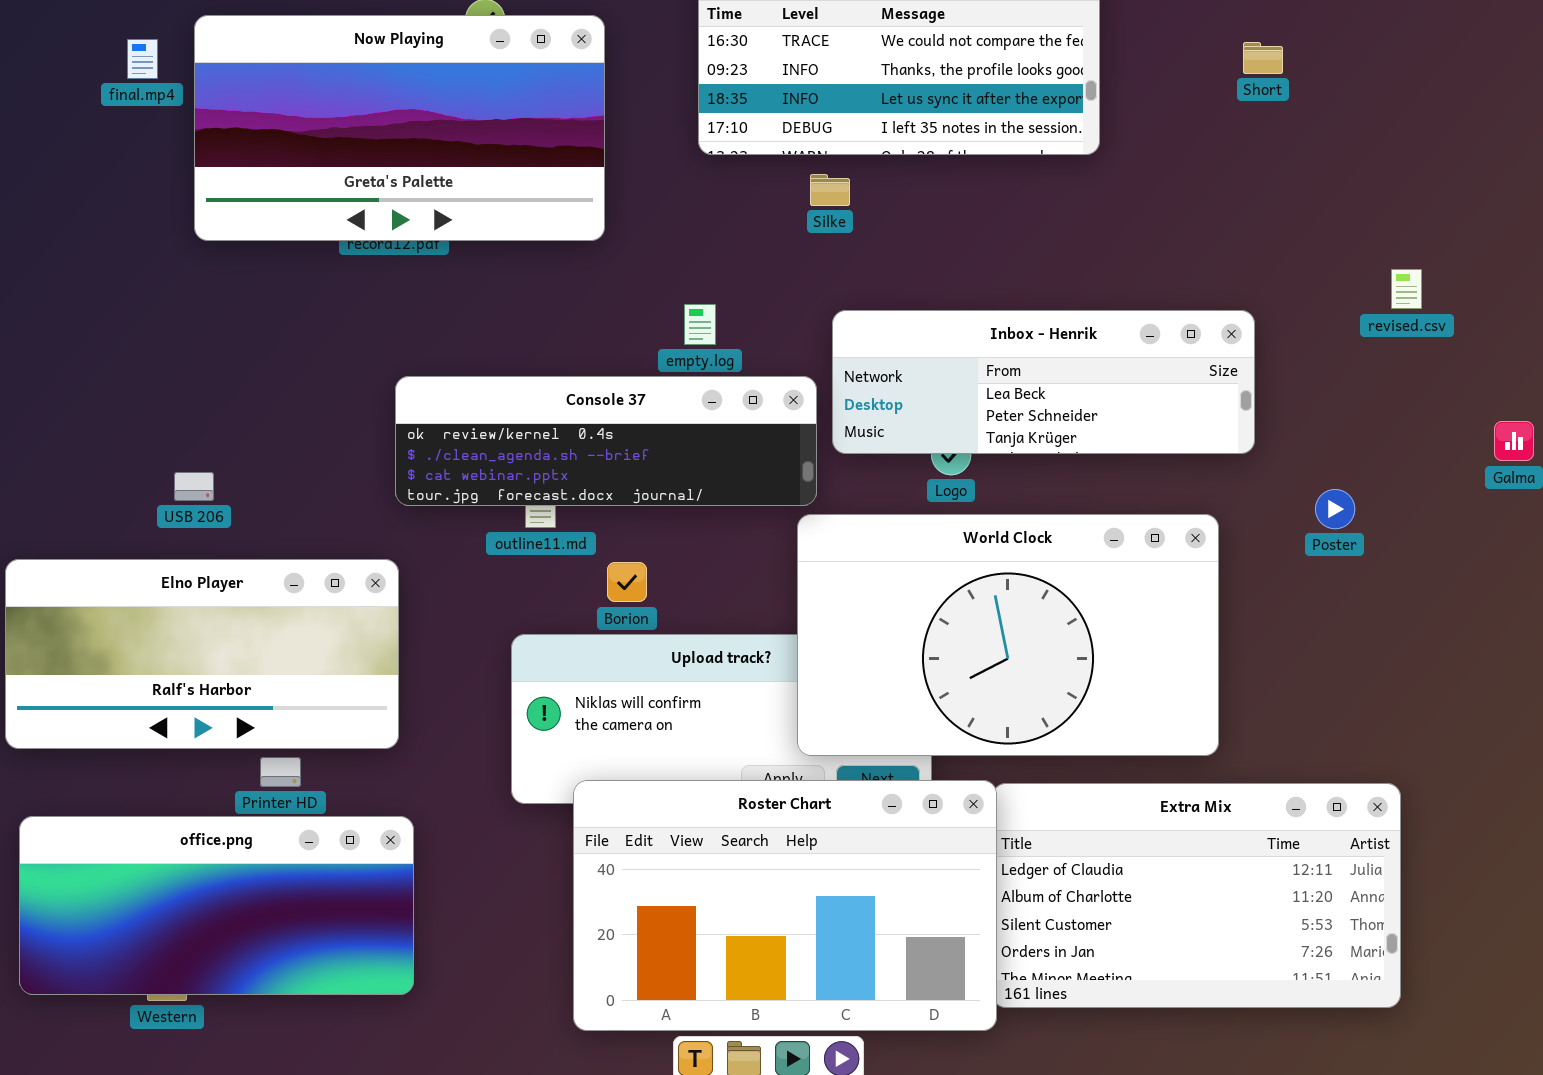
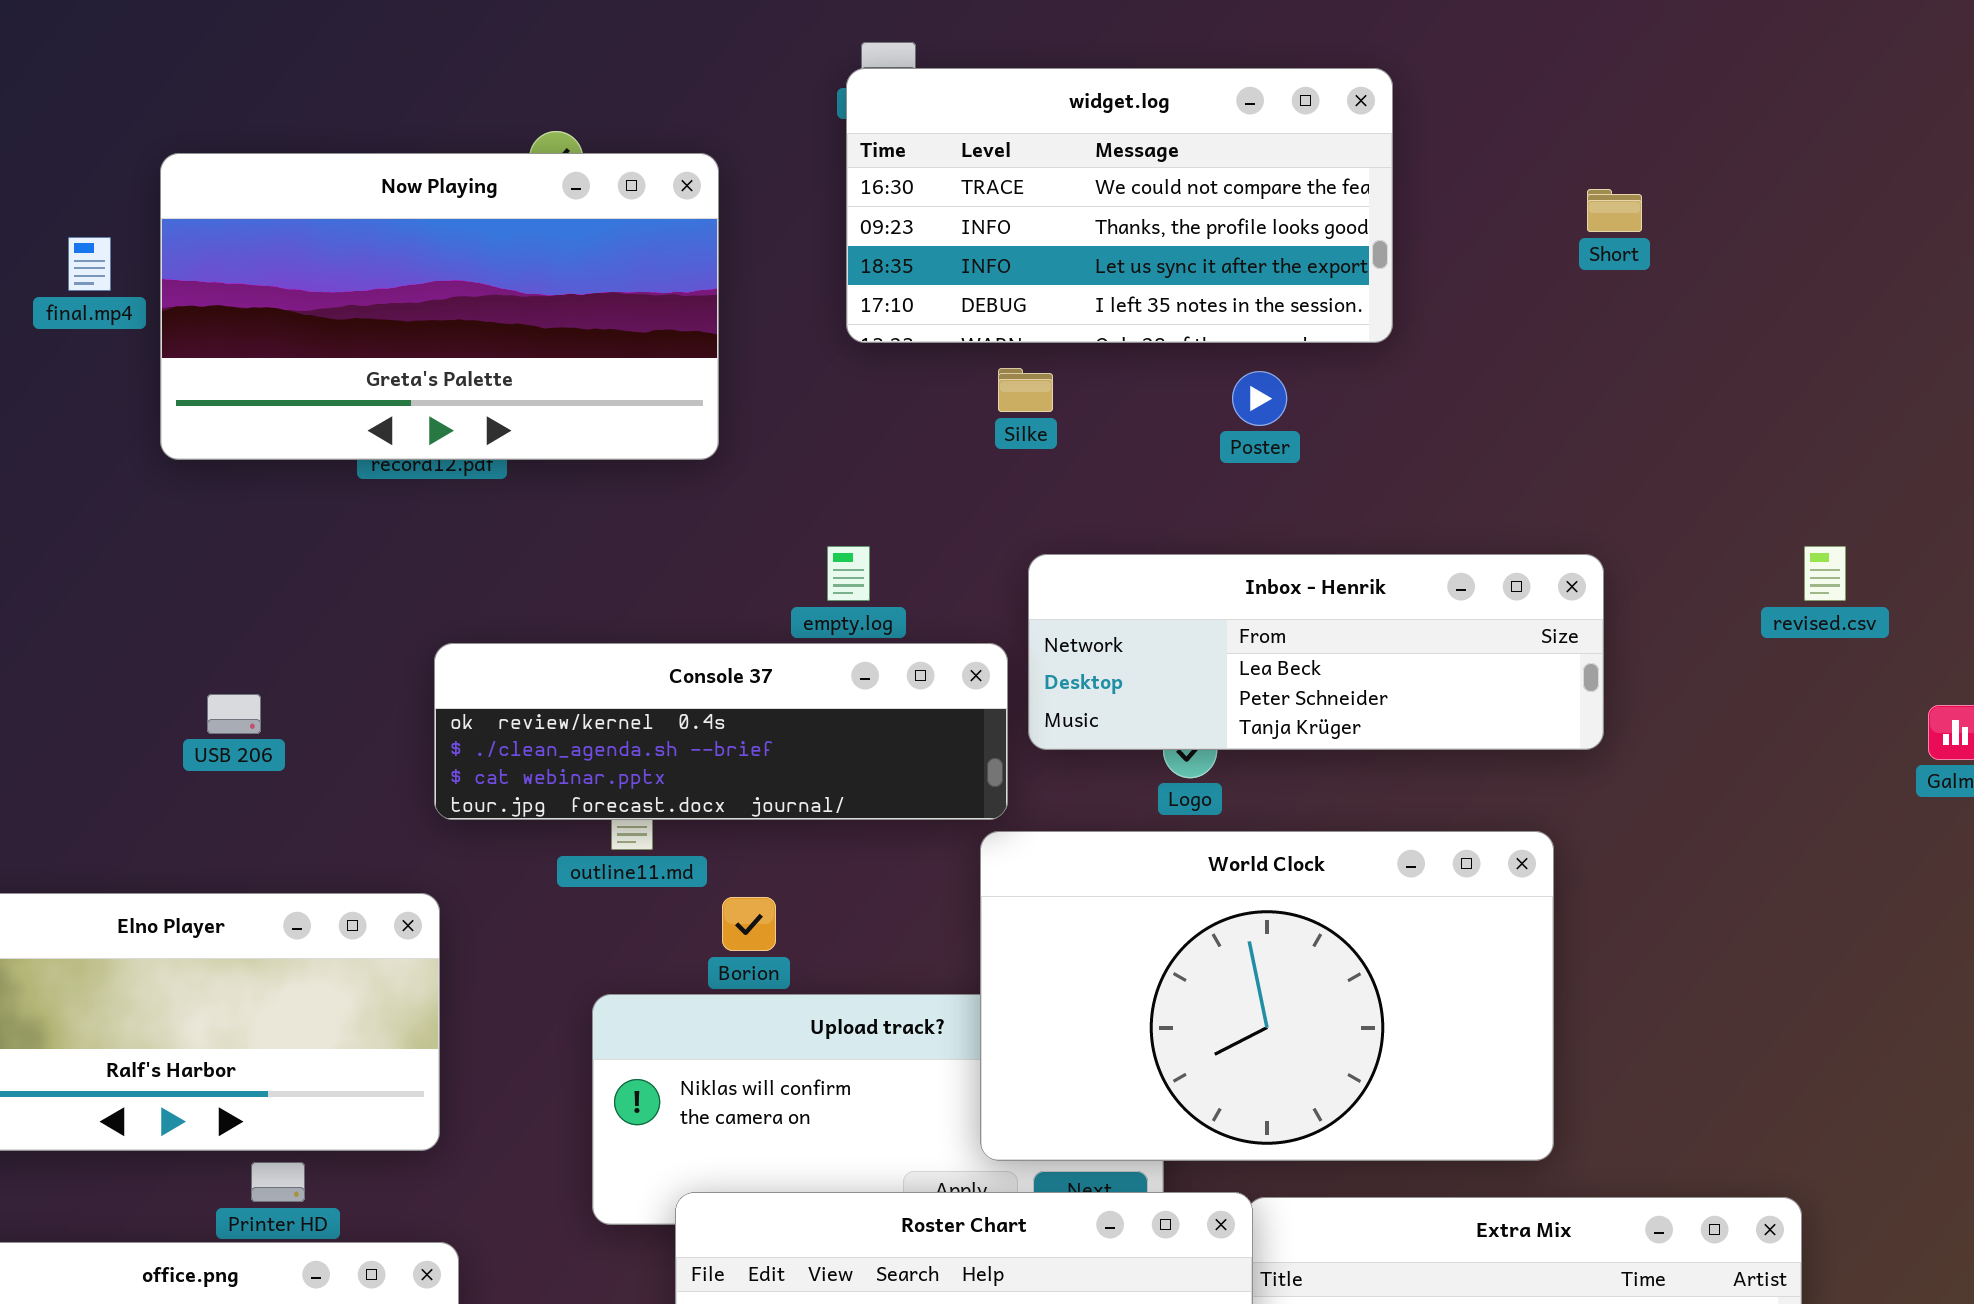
final.mp4: [127,39,158,79] -> [68,237,111,291], moved
revised.csv: [1391,269,1422,309] -> [1804,546,1846,601], moved
USB 206: [174,472,214,501] -> [207,694,261,734], moved
Poster: [1315,489,1355,529] -> [1232,371,1287,426], moved

